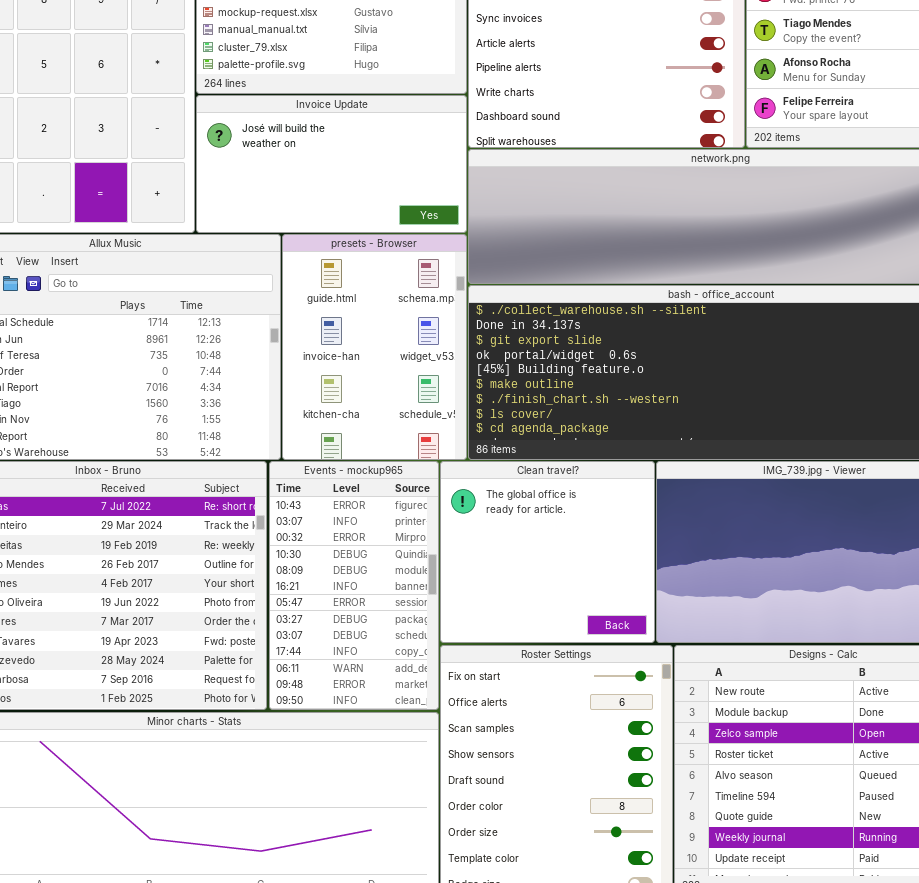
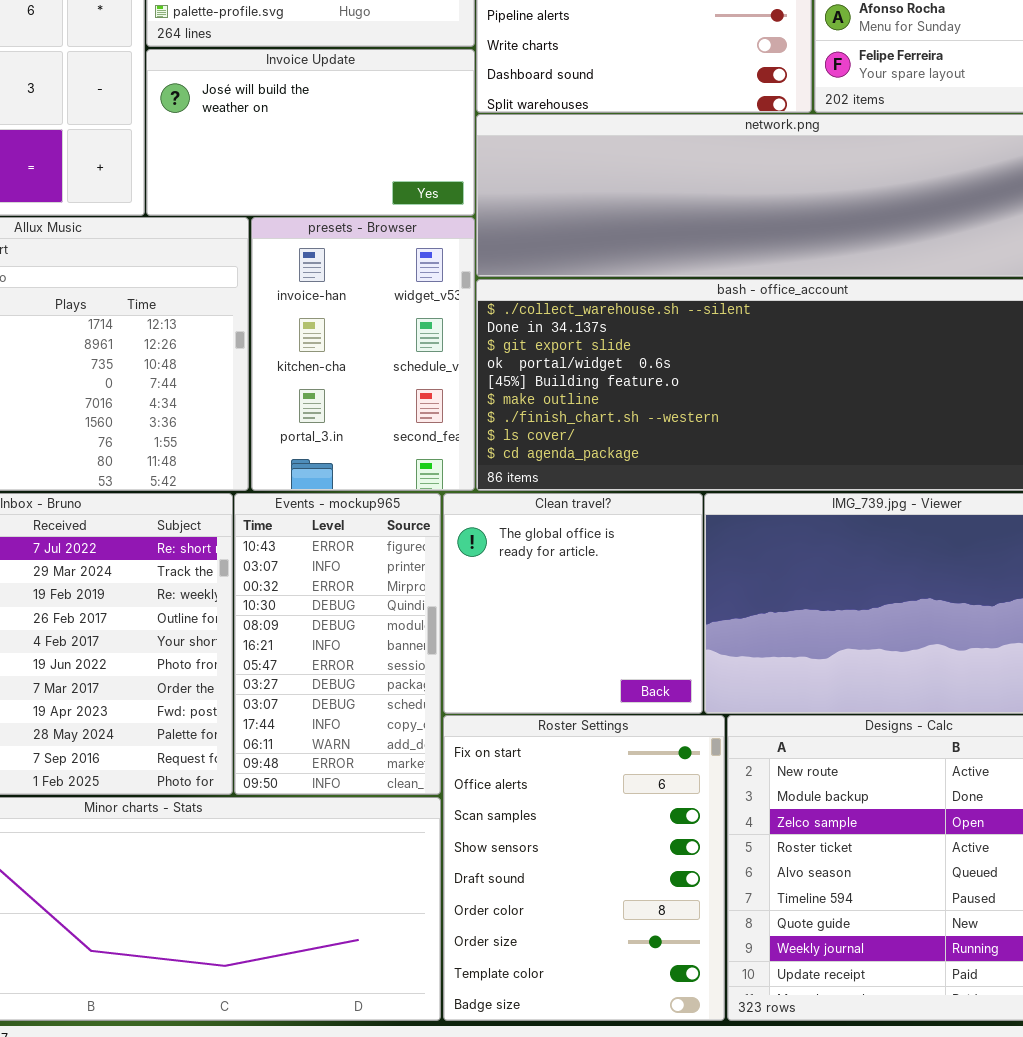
presets - Browser: [282,234,467,460] -> [251,217,475,491], scrolled down 1 row

